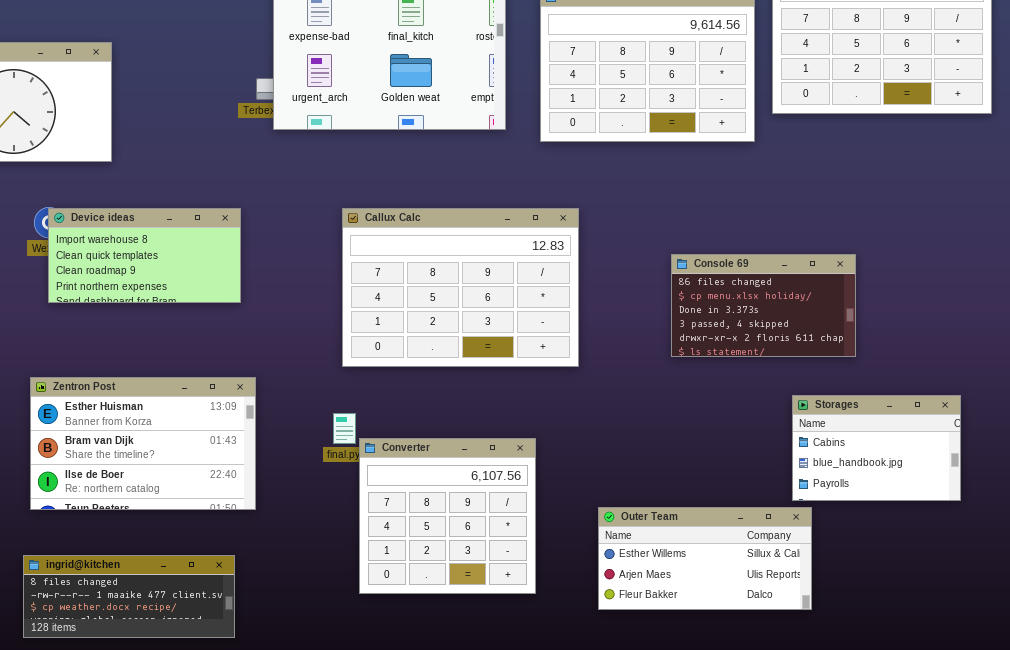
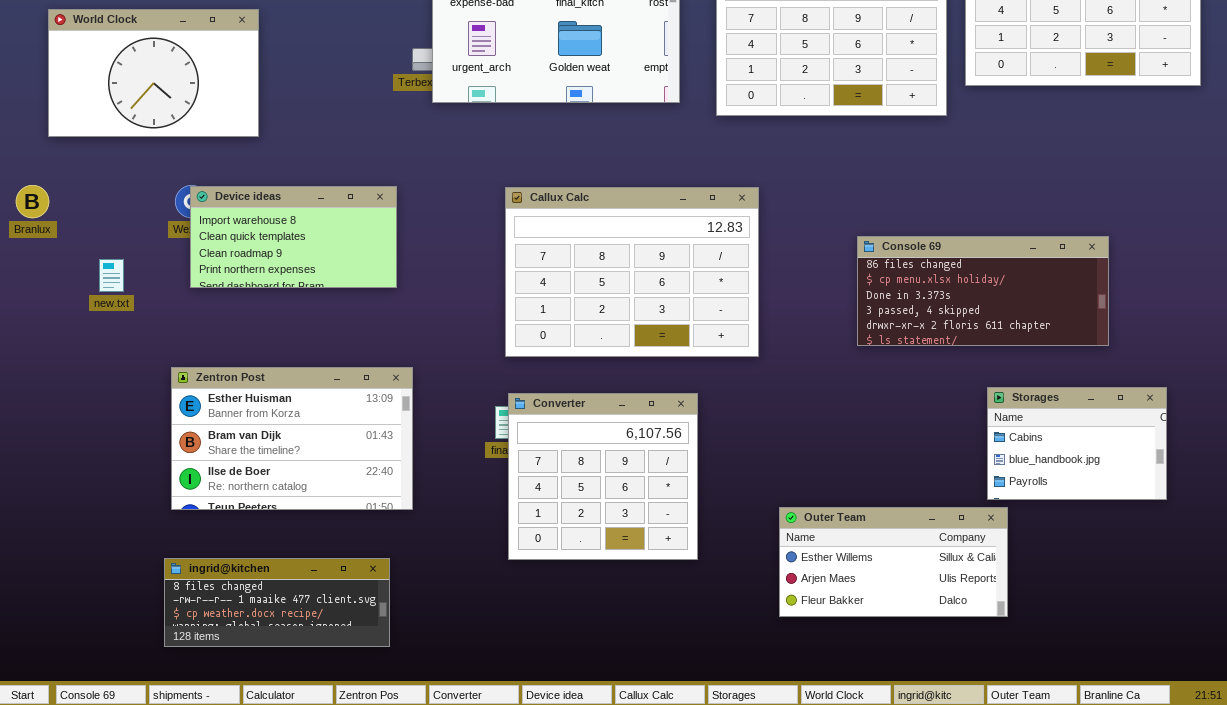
Console 69: [671,254,856,357] -> [857,236,1109,346], resized
Converter: [359,438,536,594] -> [508,393,698,560], moved

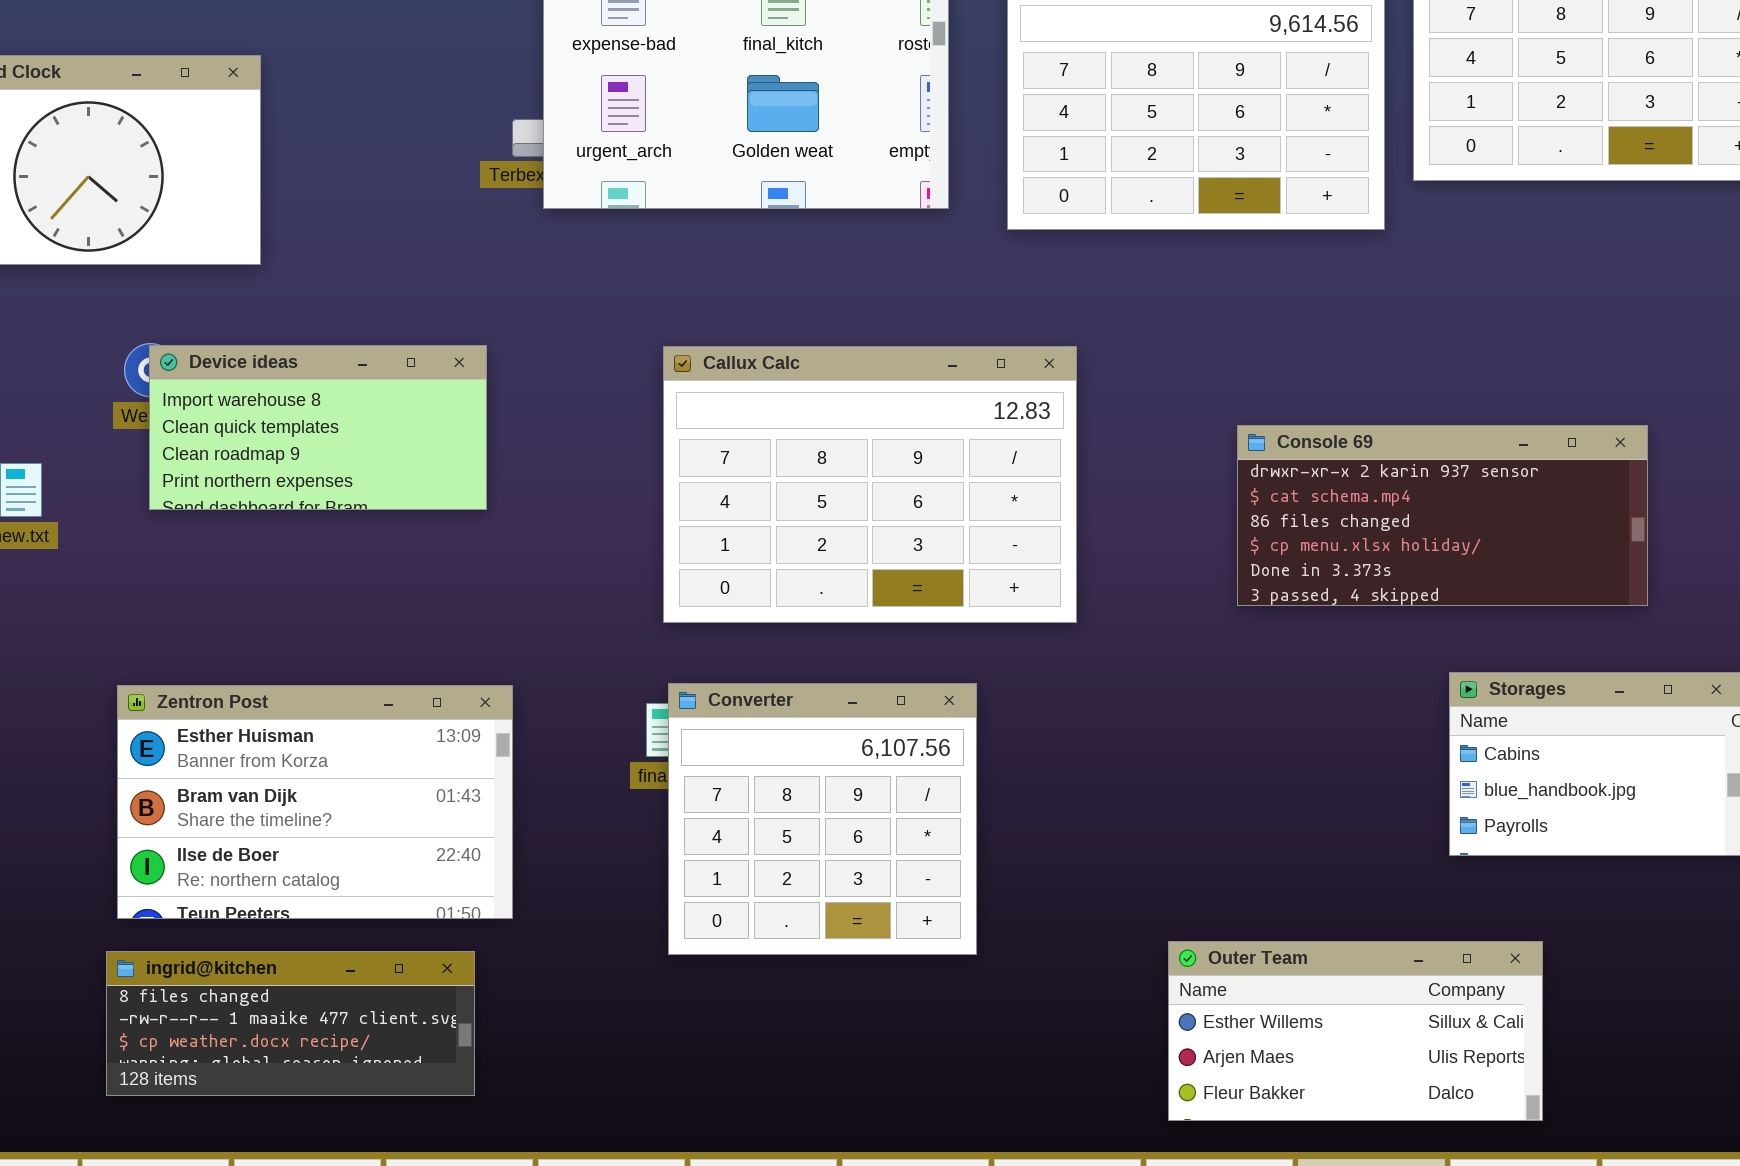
Console 69: [857,236,1109,346] -> [1237,425,1648,606], scrolled up 2 rows
Zentron Post: [171,367,413,510] -> [117,685,513,919], moved
Outer Team: [779,507,1008,617] -> [1168,941,1543,1121], moved

